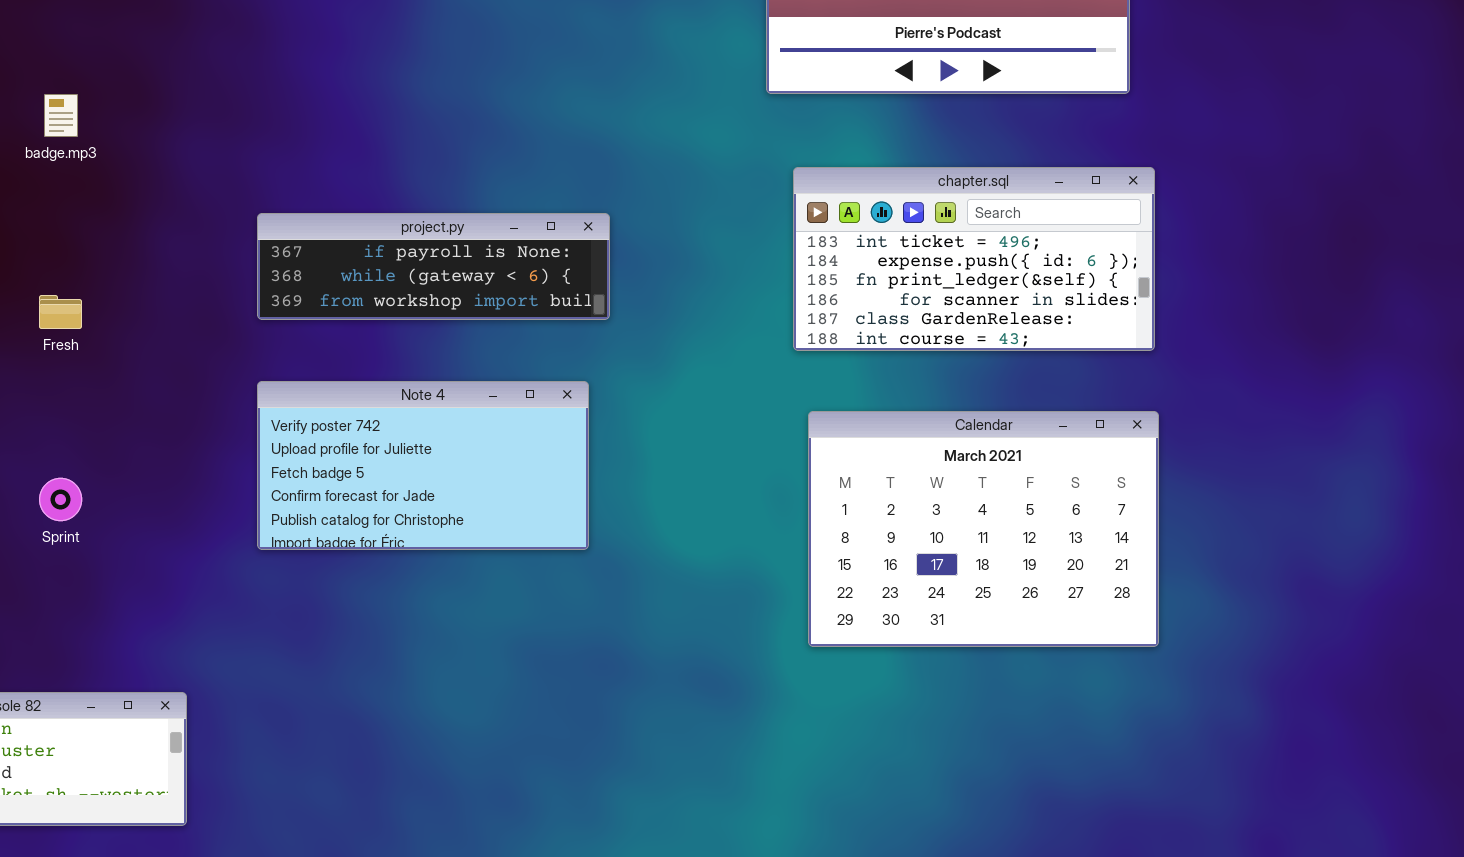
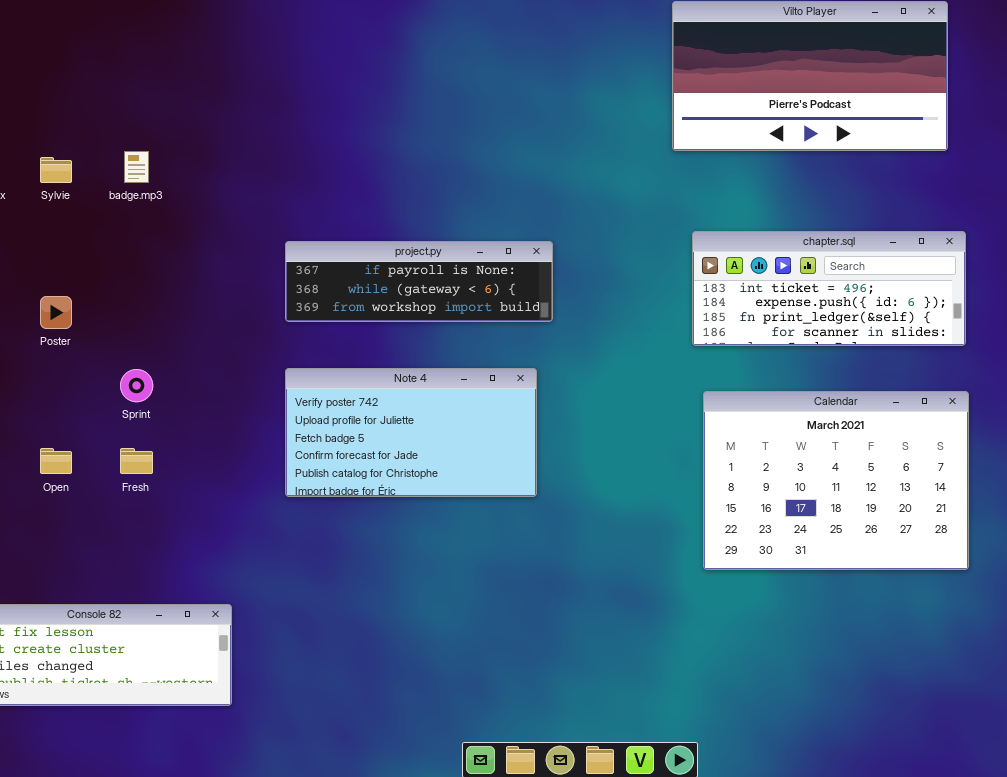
chapter.sql: [793,167,1155,351] -> [692,231,966,346], resized
Fresh: [39,295,82,329] -> [120,448,153,474], moved
Sprint: [39,478,82,521] -> [120,369,153,402], moved

